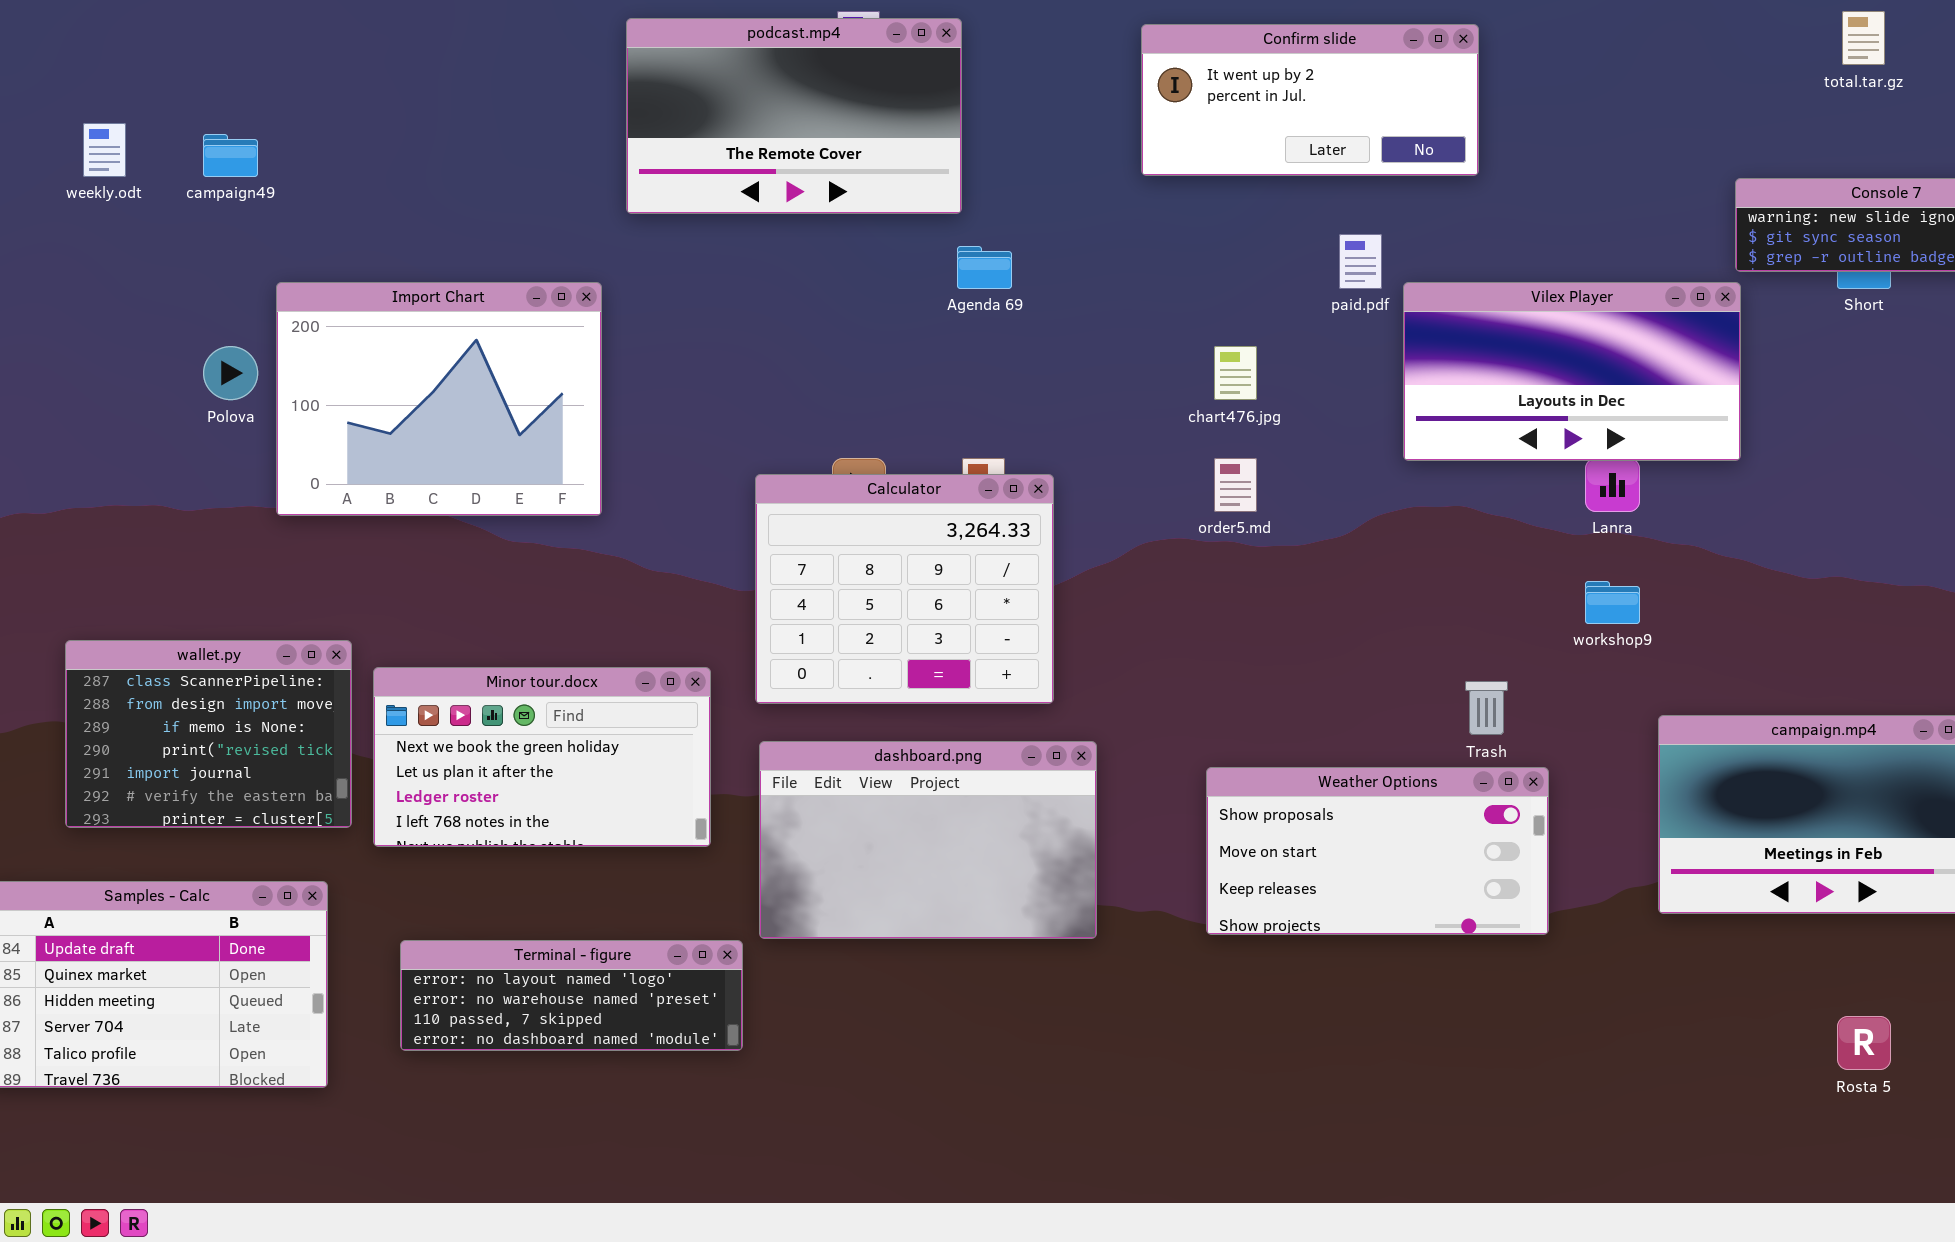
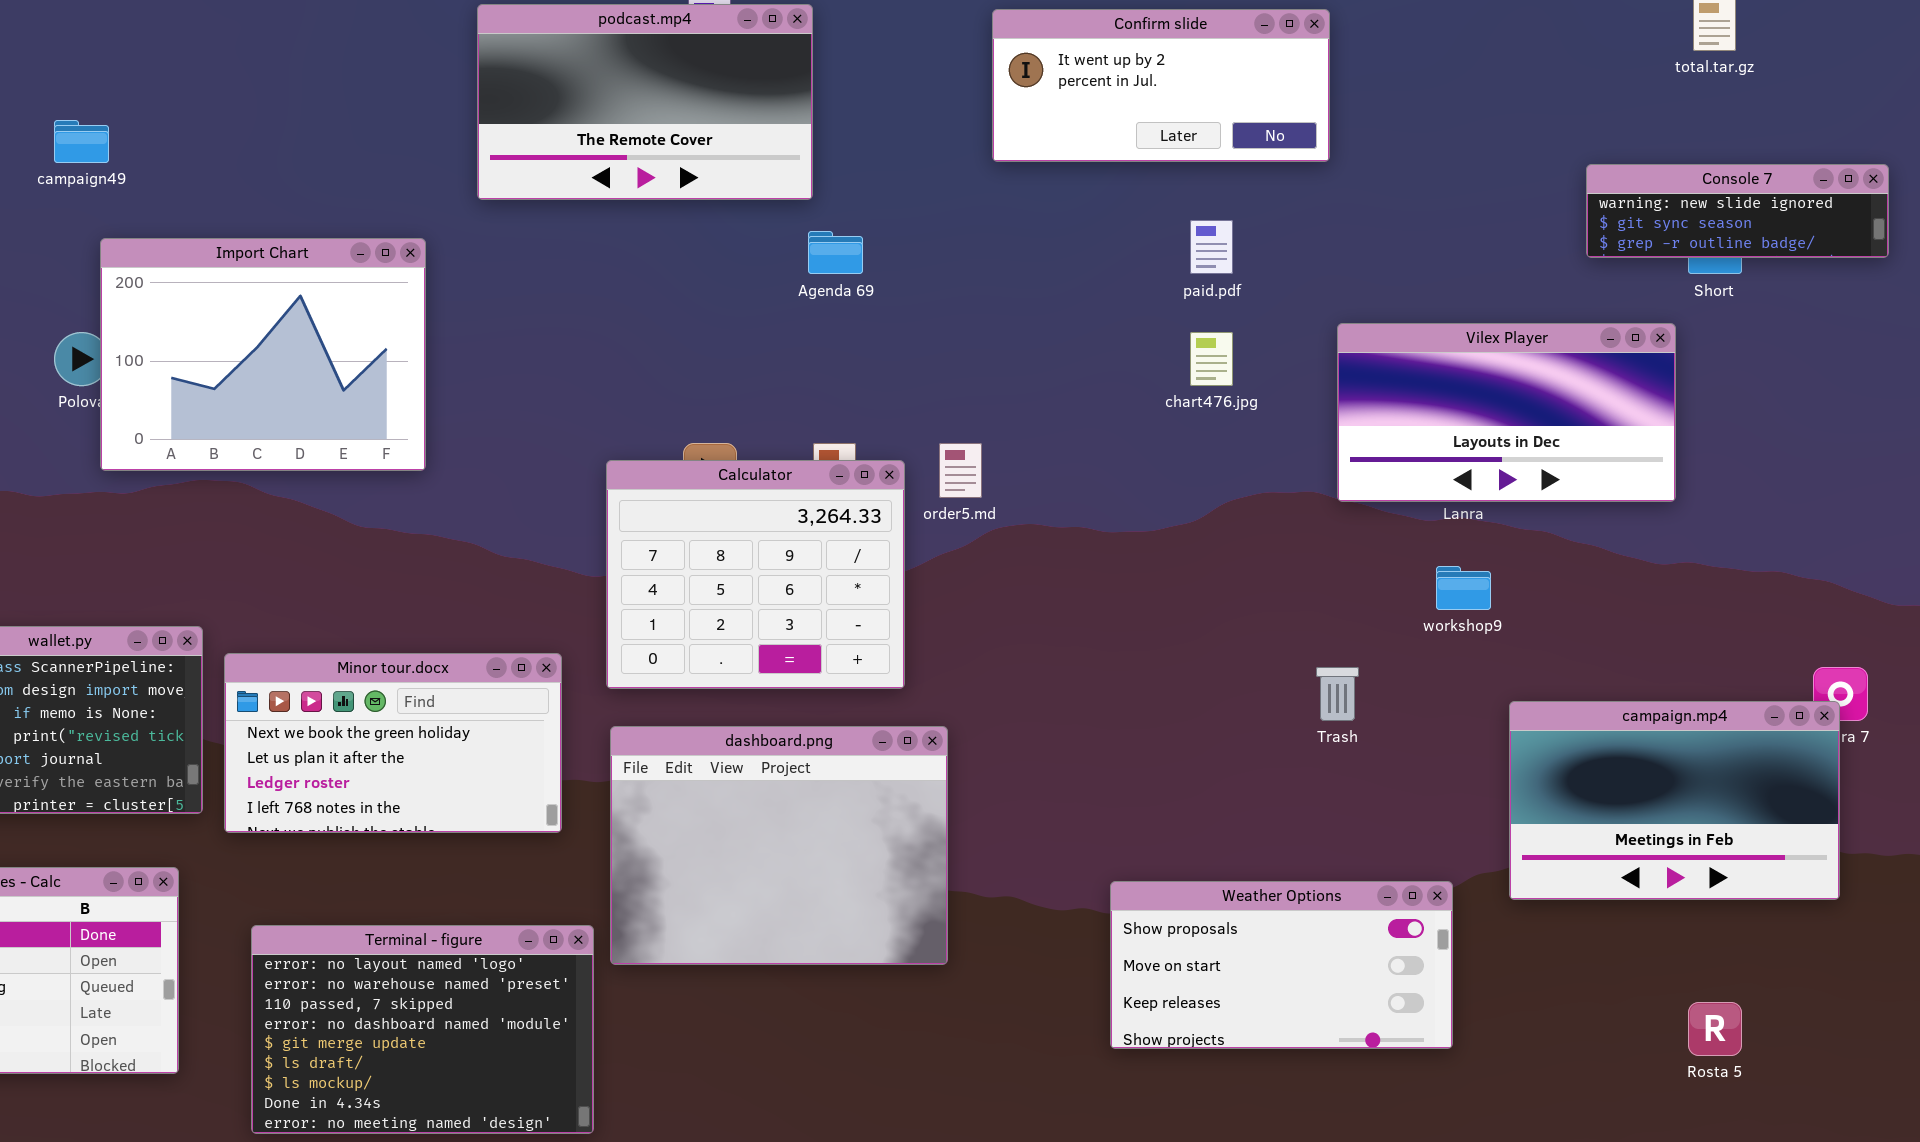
Import Chart: [276,282,602,516] -> [100,238,426,471], moved
Vilex Player: [1403,282,1741,461] -> [1337,323,1676,502], moved
chart476.jpg: [1214,346,1257,400] -> [1190,332,1233,386], moved
order5.md: [1214,458,1257,512] -> [939,443,982,498], moved
dashboard.png: [759,741,1097,939] -> [610,726,948,965], resized
Weather Options: [1206,767,1549,935] -> [1110,881,1453,1049], moved
Terminal - figure: [400,940,743,1051] -> [251,925,594,1134], resized

